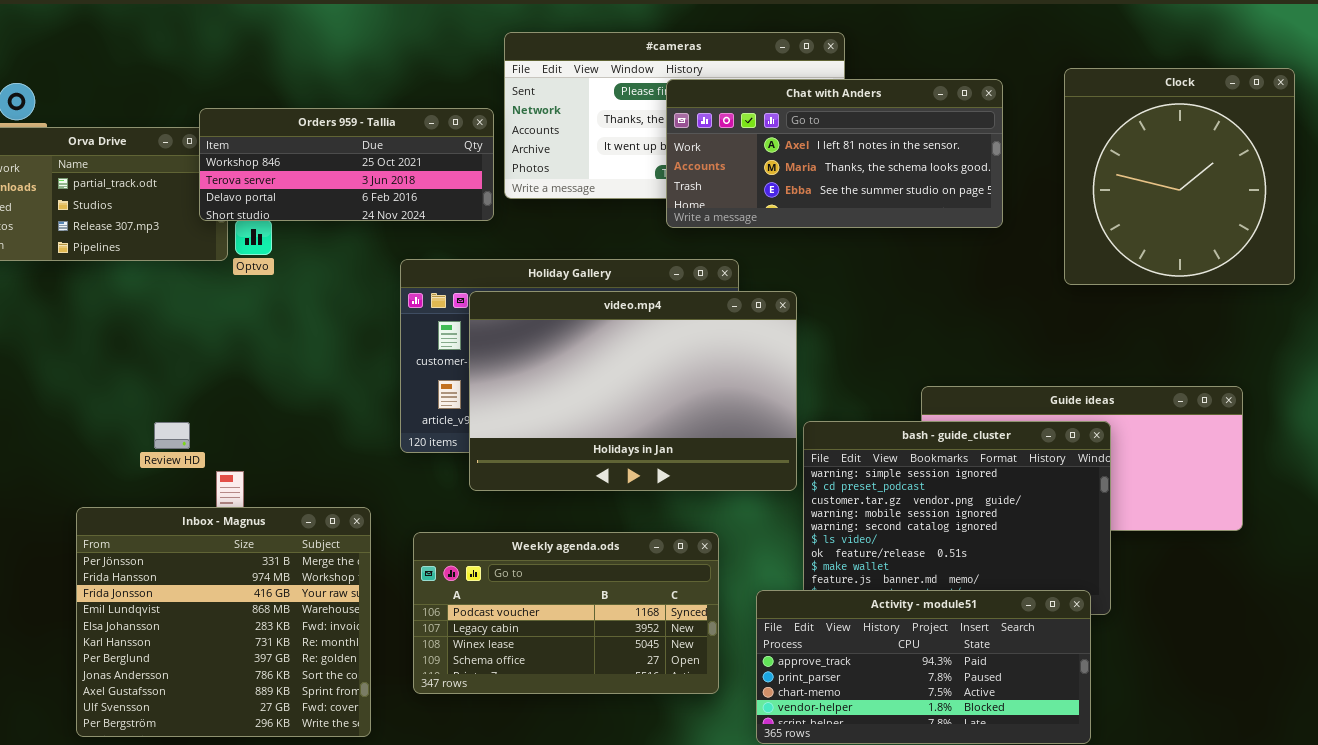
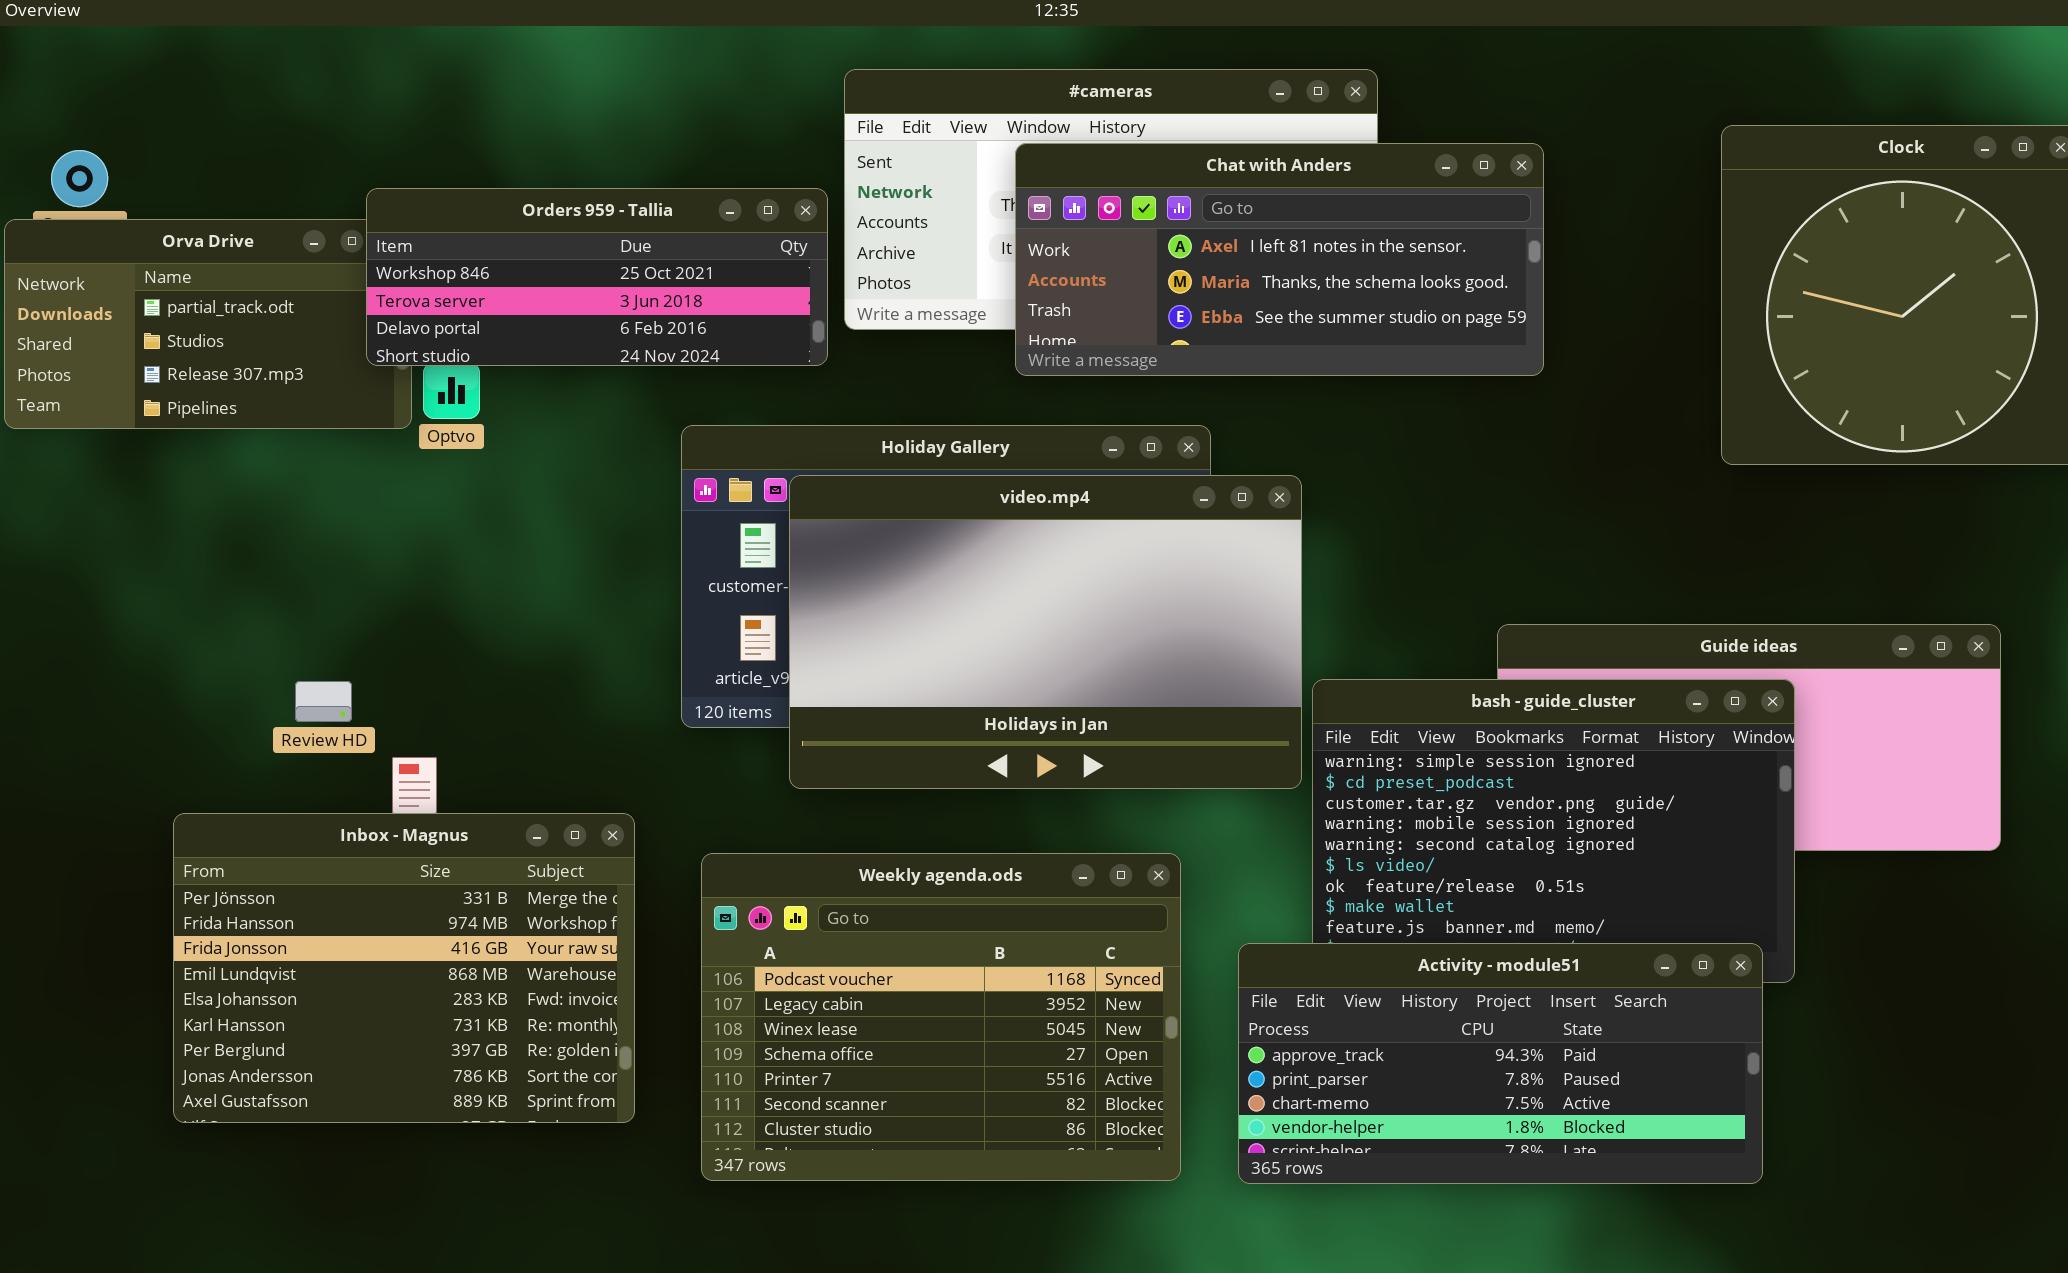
Chat with Anders: [666,79,1003,228] -> [1015,143,1544,376], moved
Inbox - Magnus: [76,507,371,737] -> [173,813,635,1123], resized
Weekly agenda.ods: [413,532,719,694] -> [701,853,1181,1181], resized

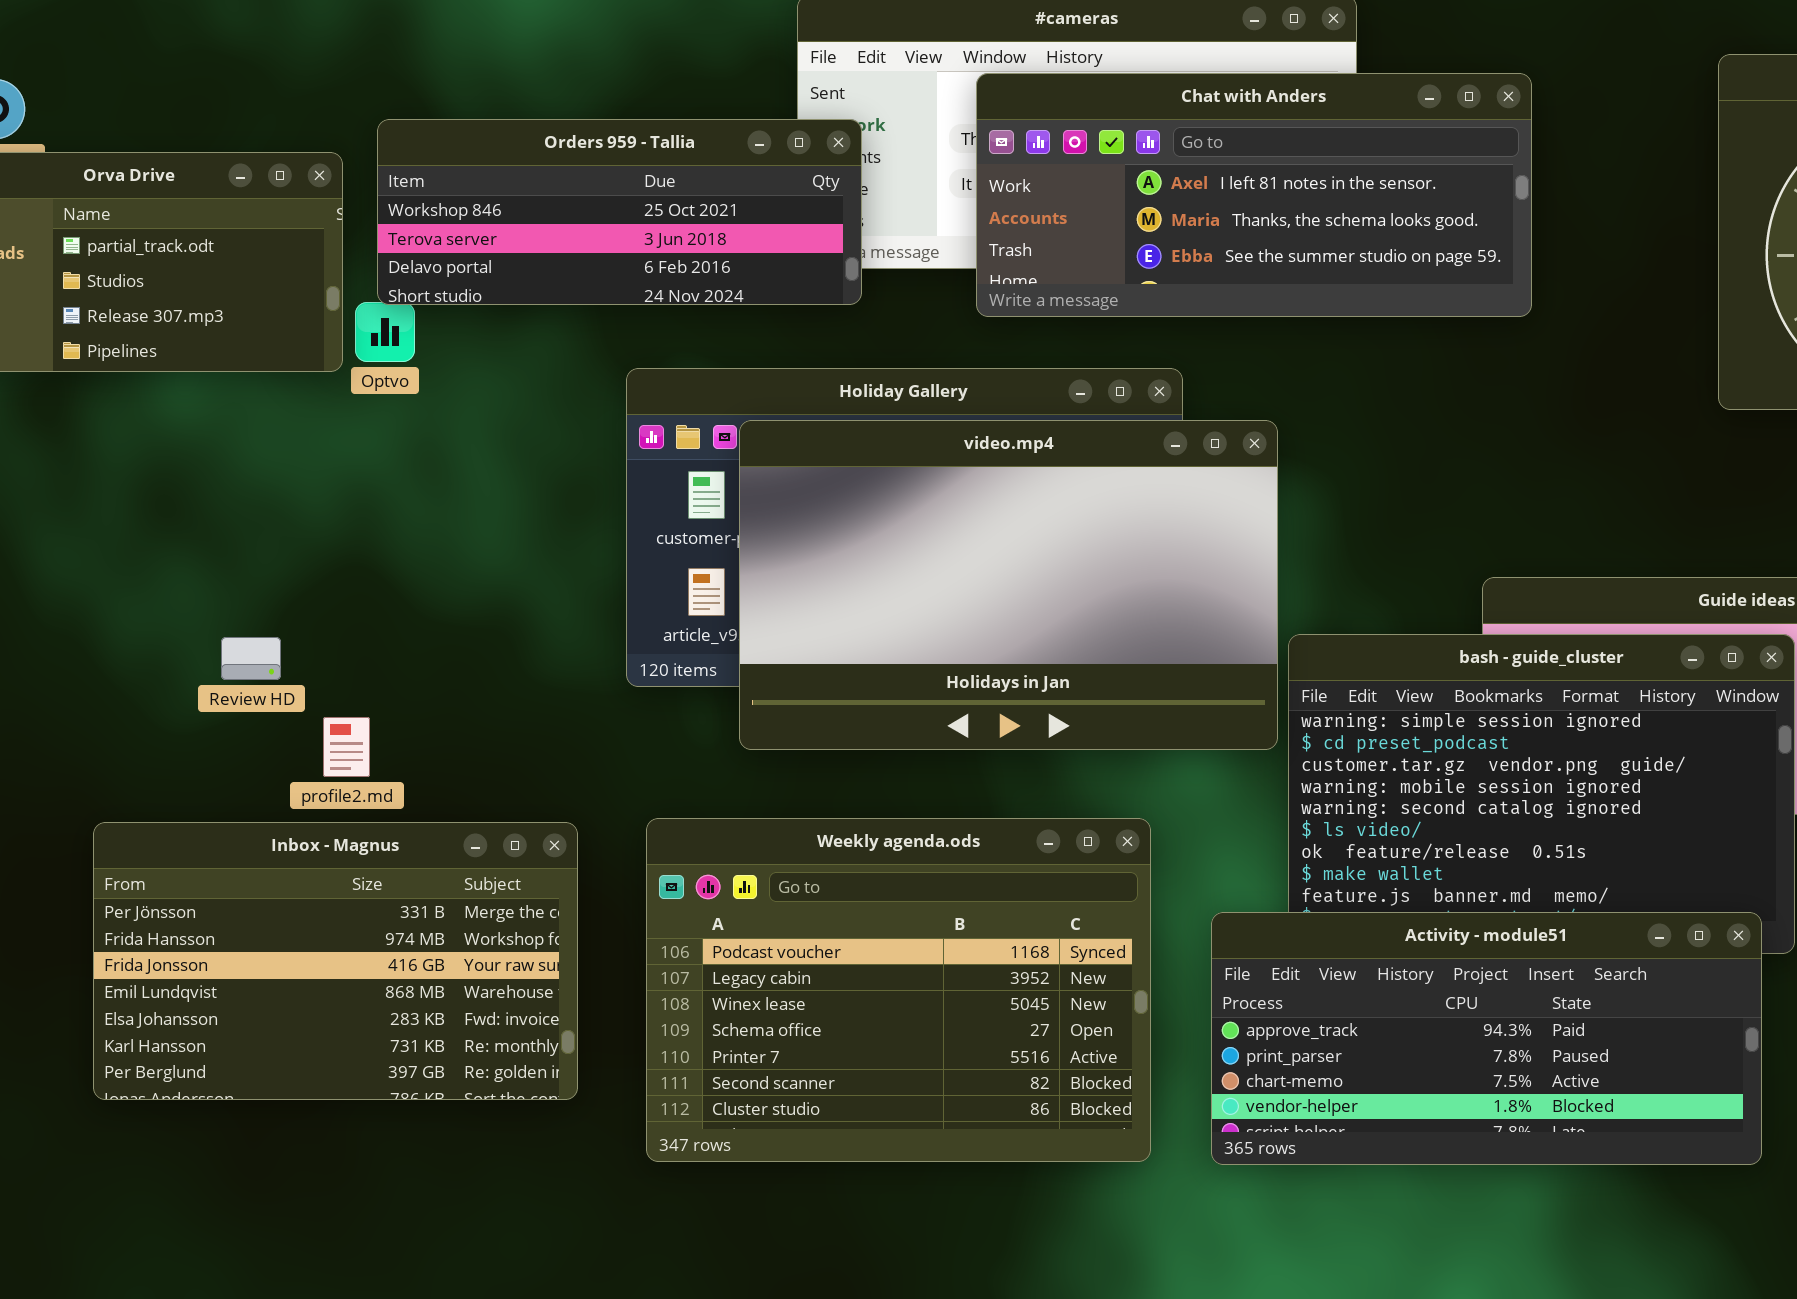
Orders 959 - Tallia: [366,188,828,366] -> [377,119,862,305], moved
Inbox - Magnus: [173,813,635,1123] -> [93,822,578,1100], resized

